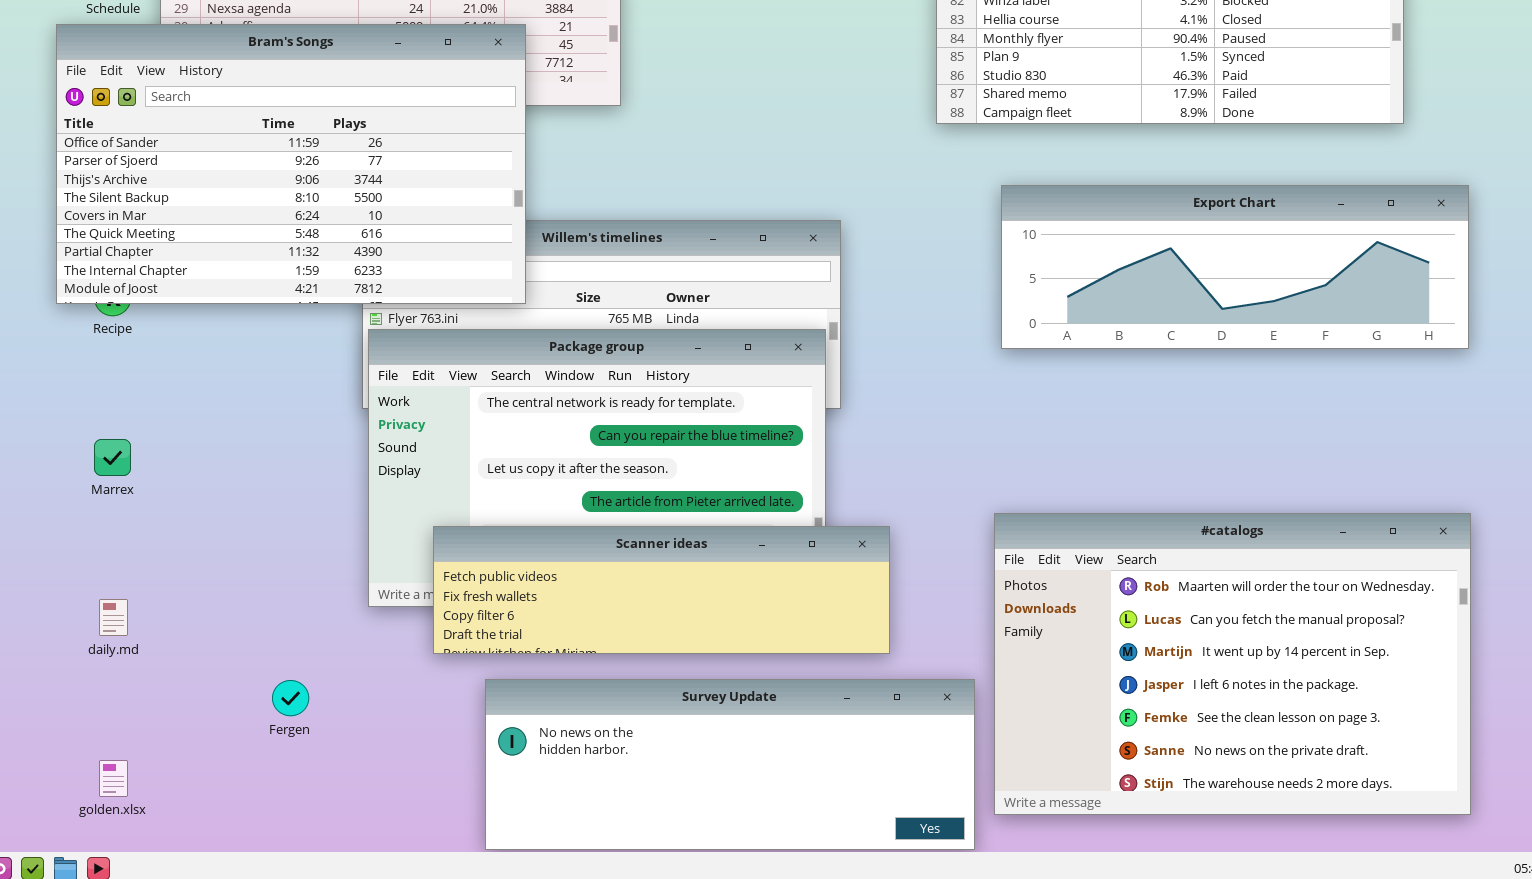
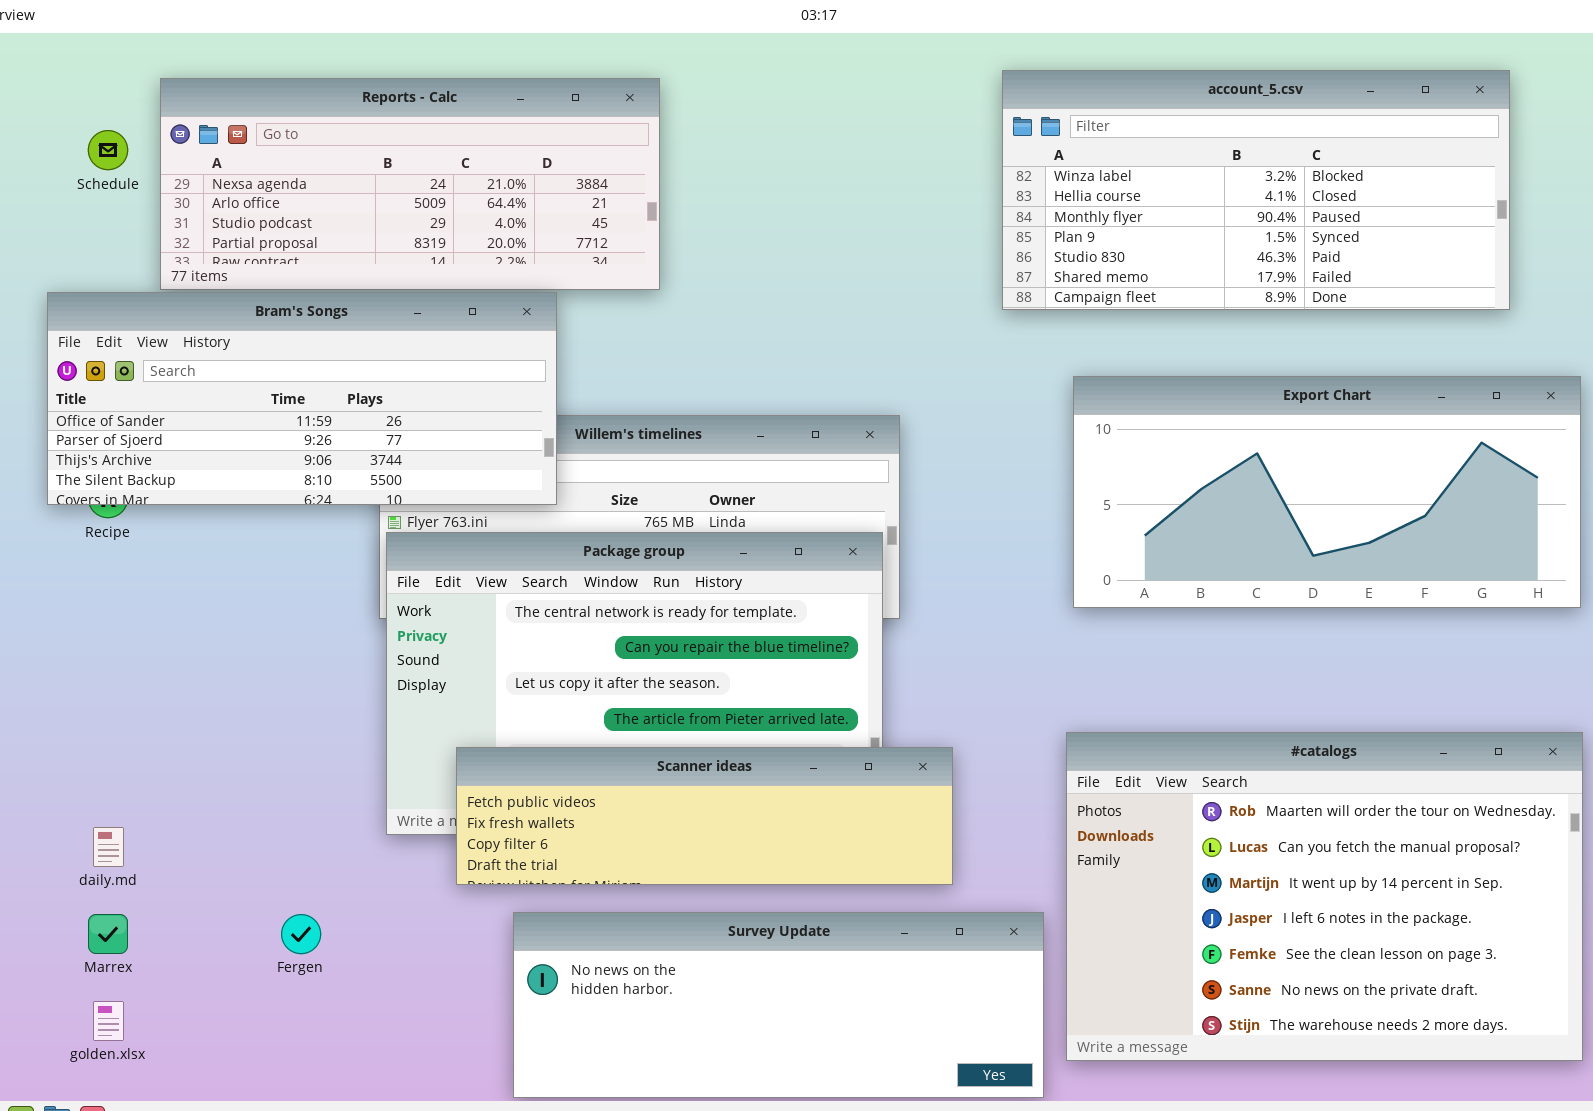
Bram's Songs: [56,24,526,304] -> [47,292,557,505], resized
Export Chart: [1001,185,1469,349] -> [1073,376,1581,608], resized
Marrex: [94,439,131,476] -> [88,914,128,954], moved

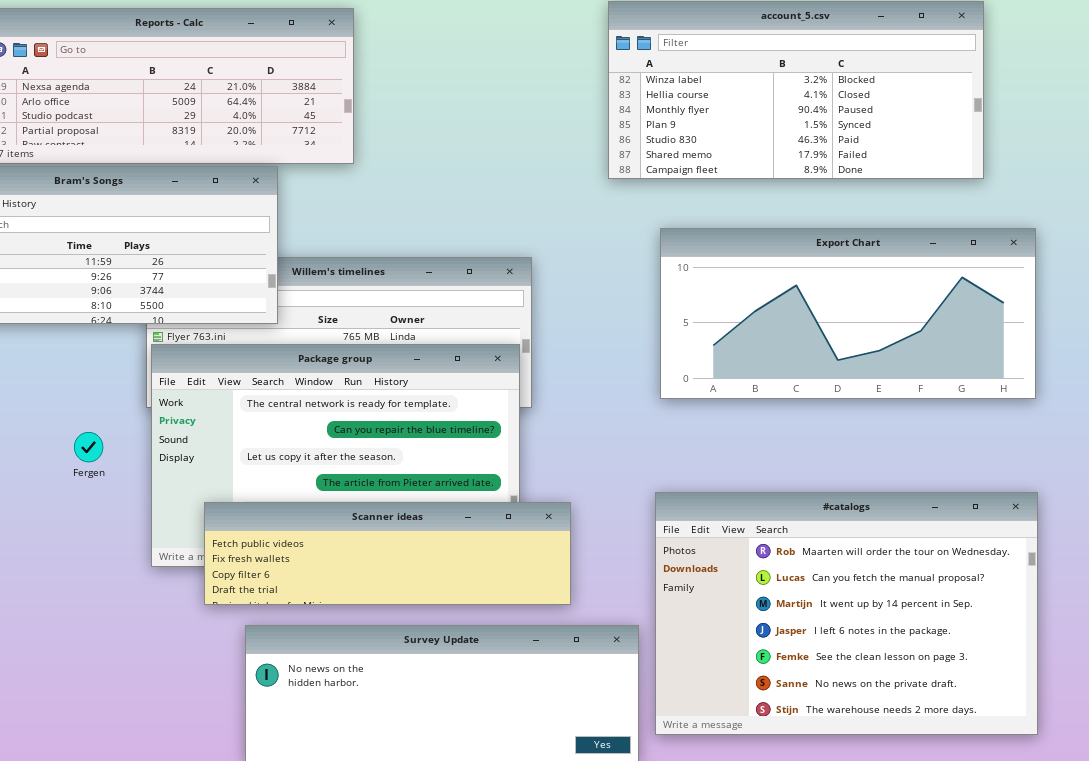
Fergen: [281,914,321,954] -> [74,432,103,462], moved

